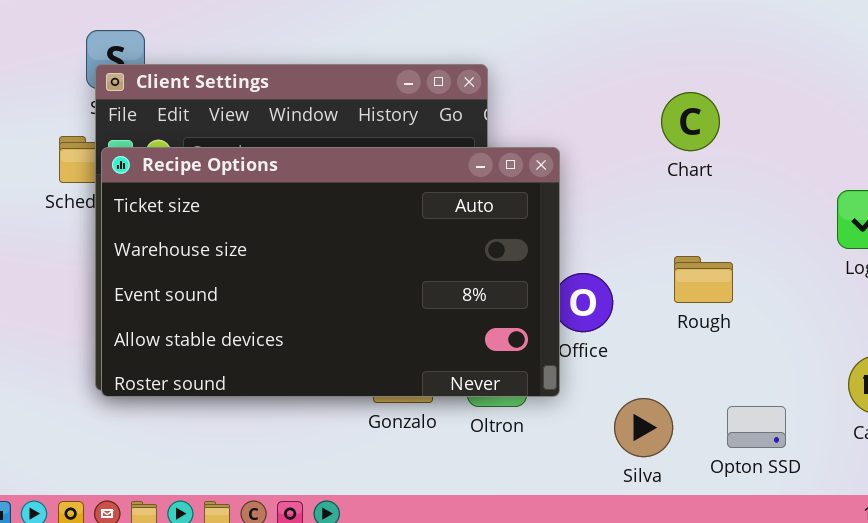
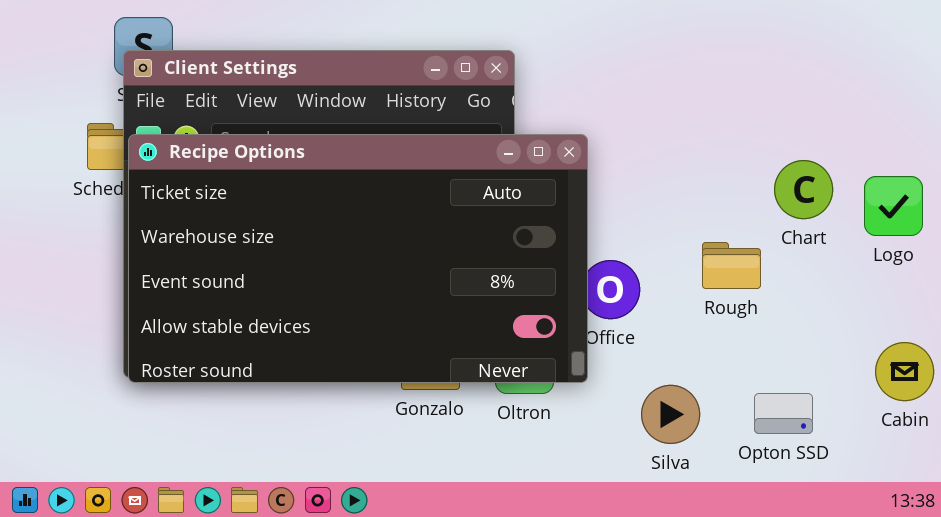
Chart: [661,92,720,151] -> [774,160,833,219], moved

